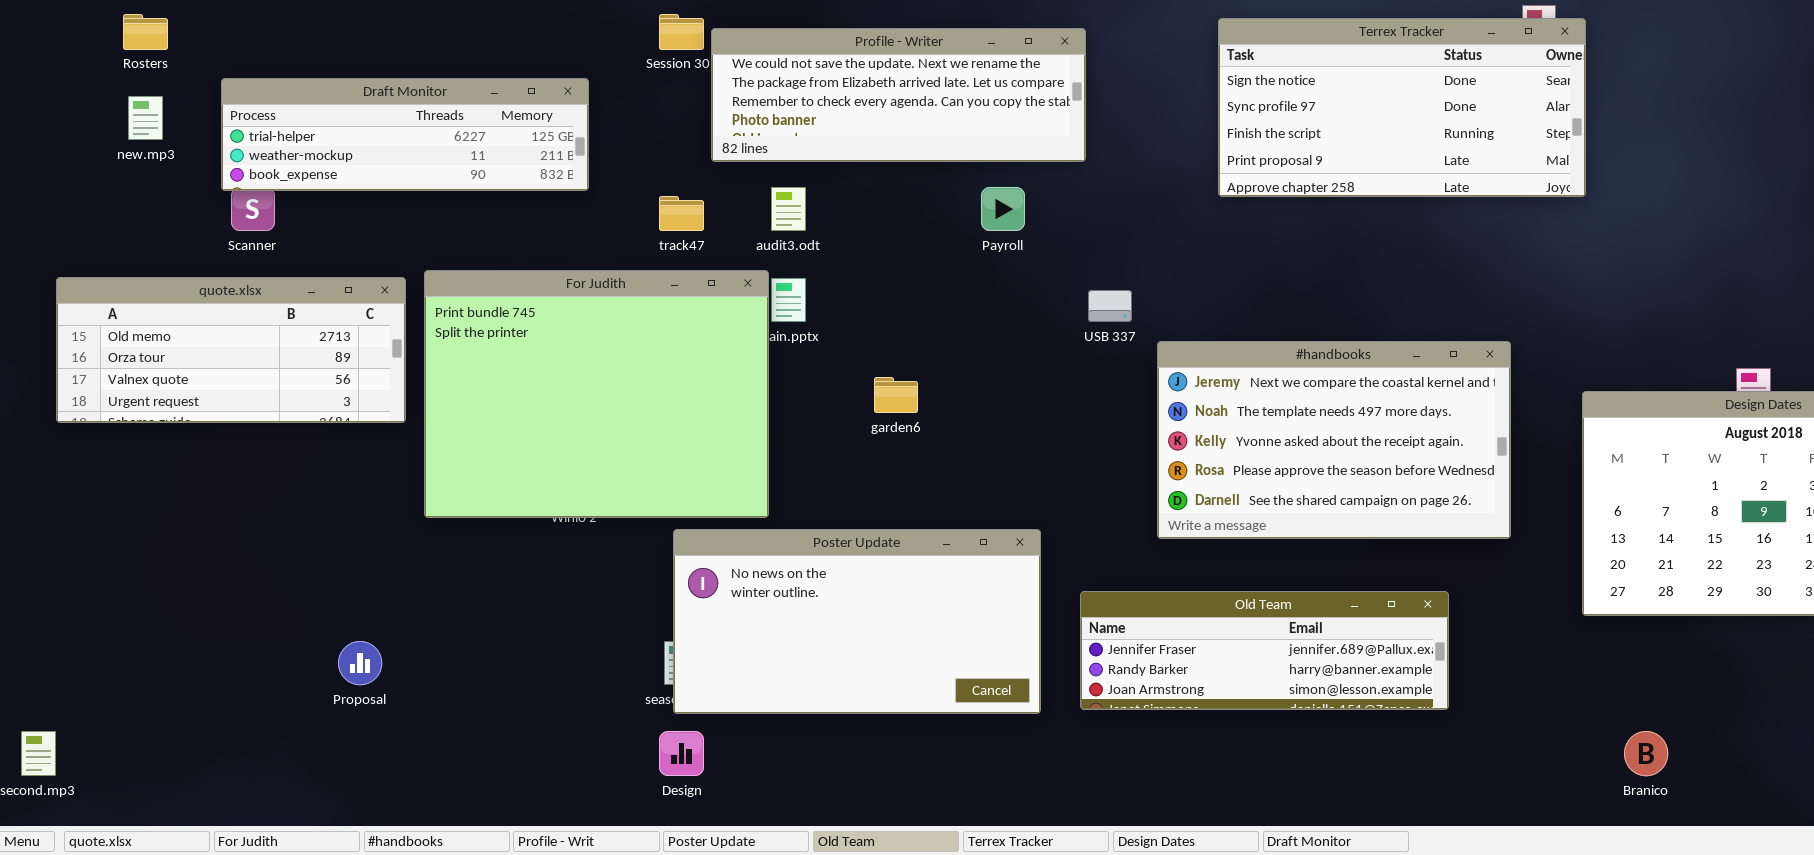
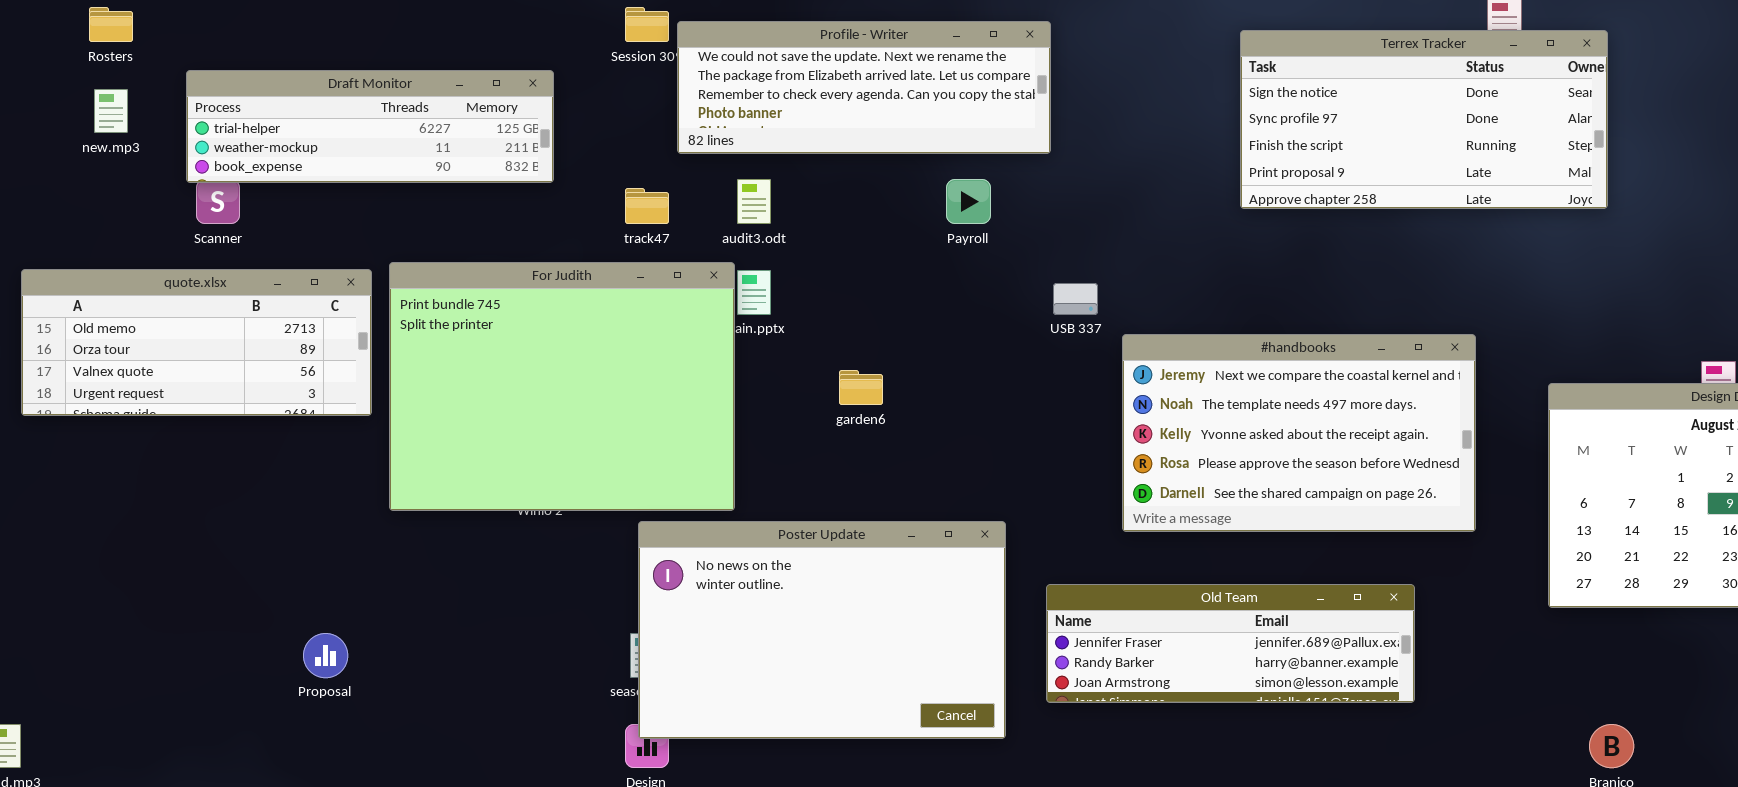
Terrex Tracker: [1218,18,1586,197] -> [1240,30,1608,209], moved
Poster Update: [673,529,1041,714] -> [638,521,1006,739], resized

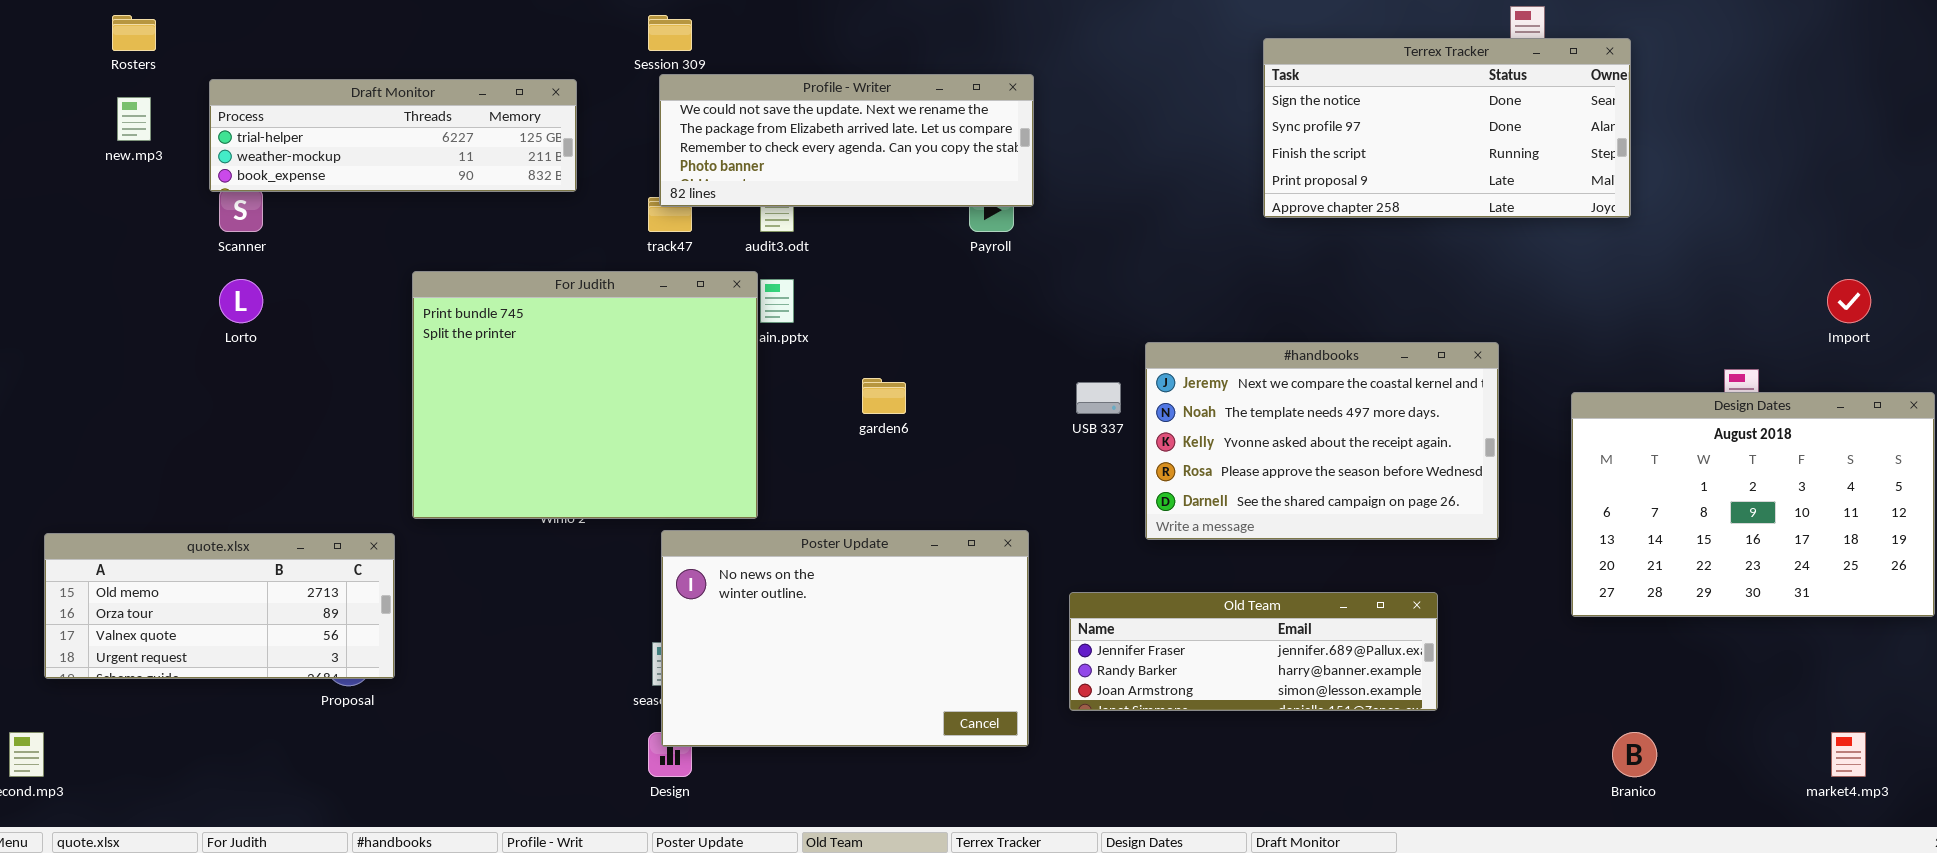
Profile - Writer: [677,21,1051,154] -> [659,74,1034,207], moved
quote.xlsx: [21,269,372,416] -> [44,533,395,679], moved
USB 337: [1053,283,1098,315] -> [1076,382,1121,414], moved

